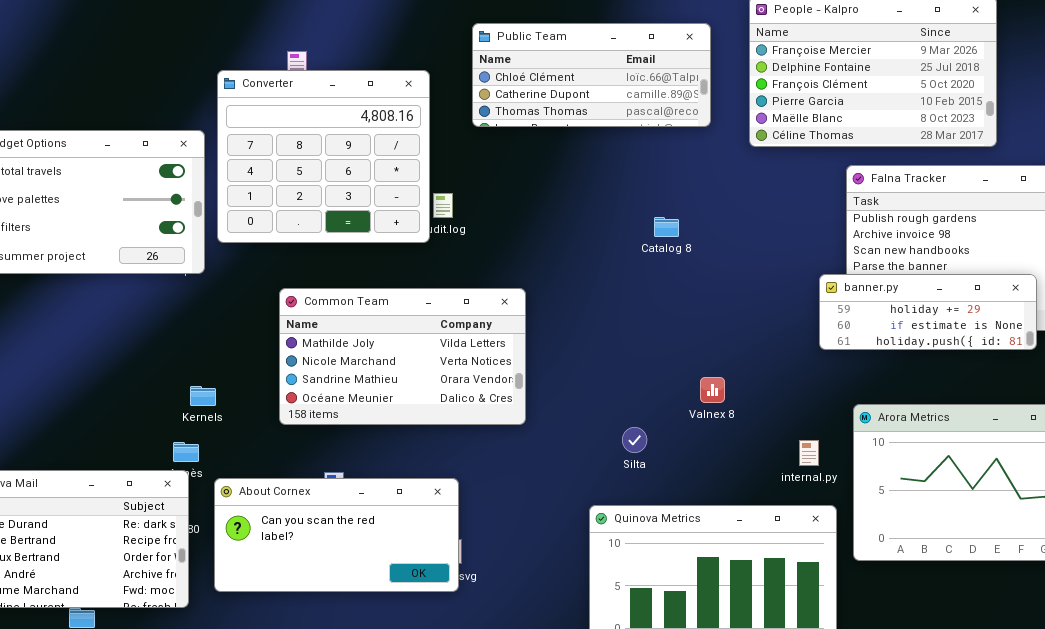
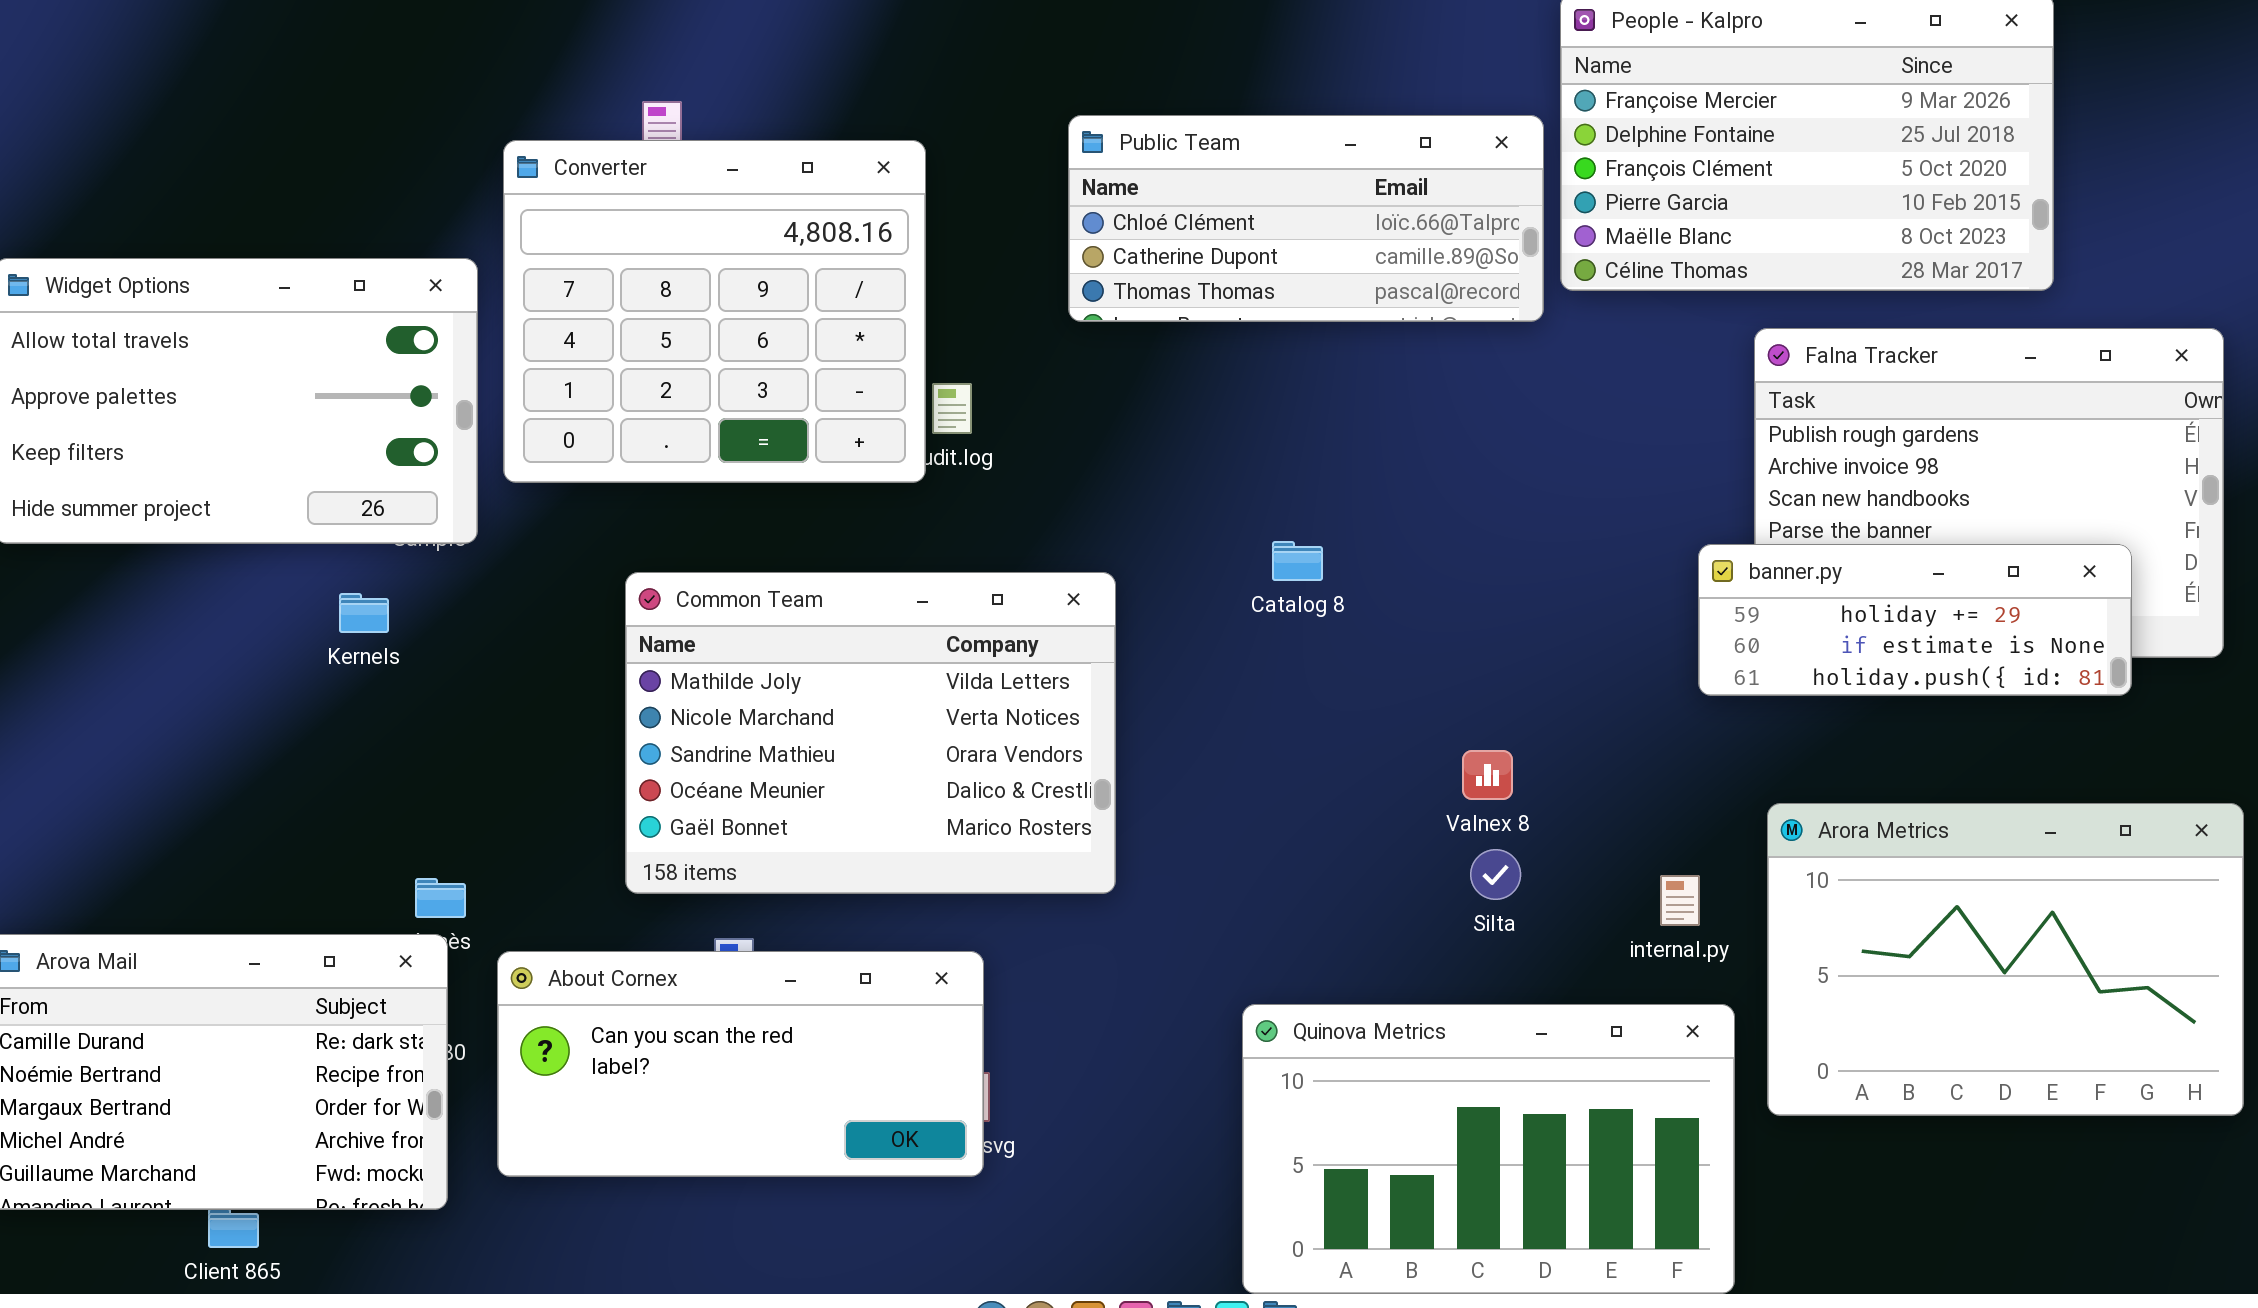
Public Team: [472,23,711,127] -> [1068,115,1544,322], moved
Catalog 8: [654,217,679,237] -> [1272,541,1323,581], moved
Common Team: [279,288,526,425] -> [625,572,1116,894], resized
Kernels: [190,386,216,406] -> [339,593,389,633], moved
Silta: [622,427,647,453] -> [1470,849,1521,900], moved

